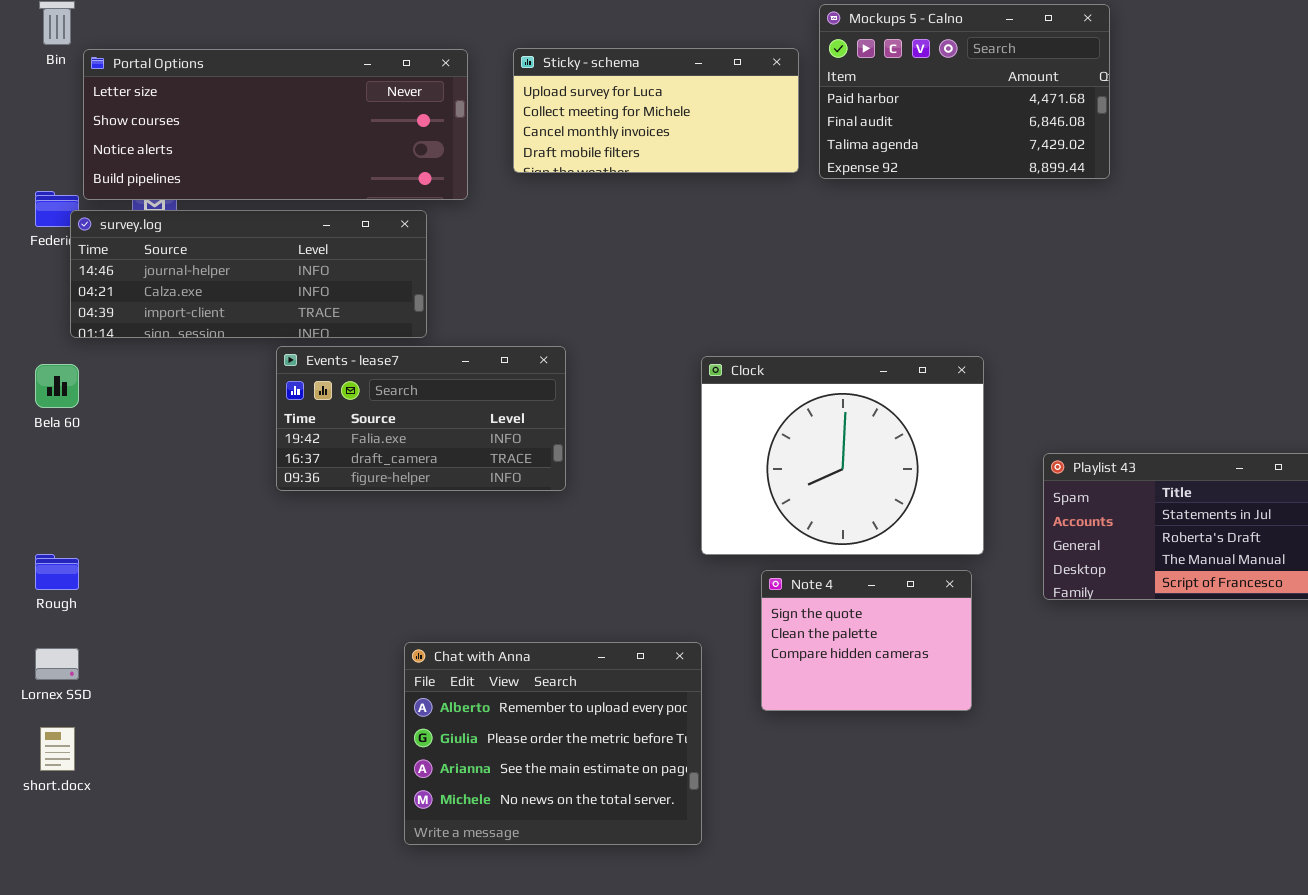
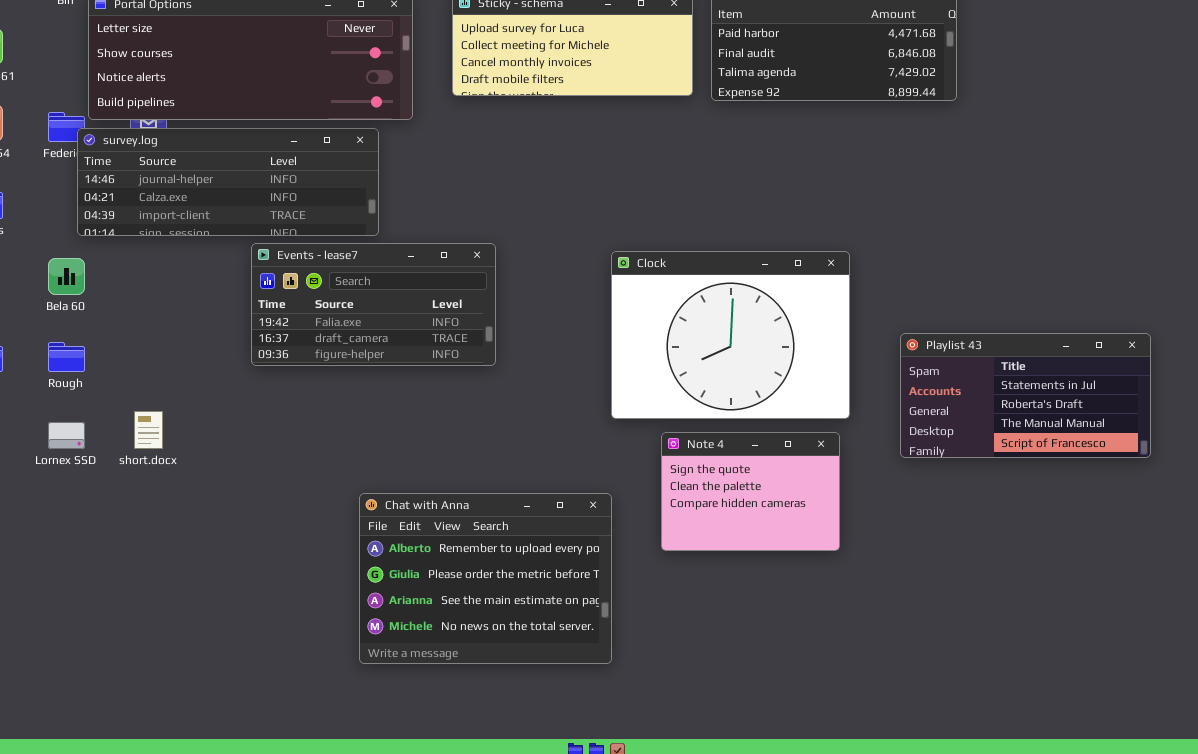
Rough: [35,554,79,590] -> [48,342,85,372], moved
Lornex SSD: [35,648,79,680] -> [48,422,85,449], moved
short.docx: [40,727,75,771] -> [134,411,163,449], moved

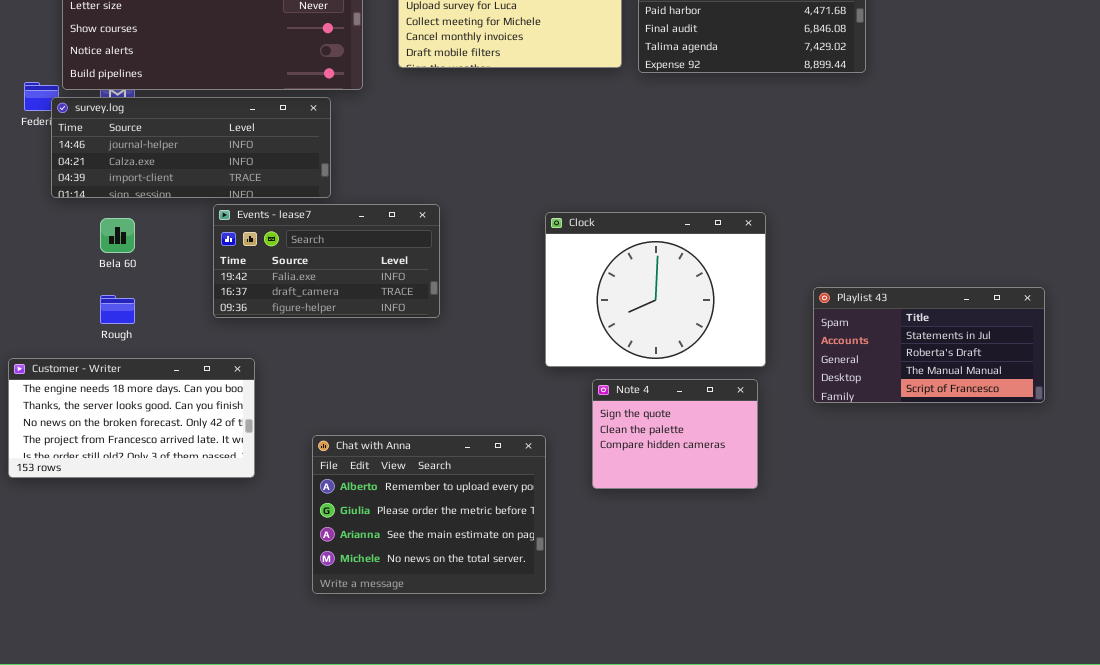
Bela 60: [48,258,85,295] -> [100,218,135,253], moved
Rough: [48,342,85,372] -> [100,295,135,324], moved
Customer - Writer: none -> [8,358,255,478], opened

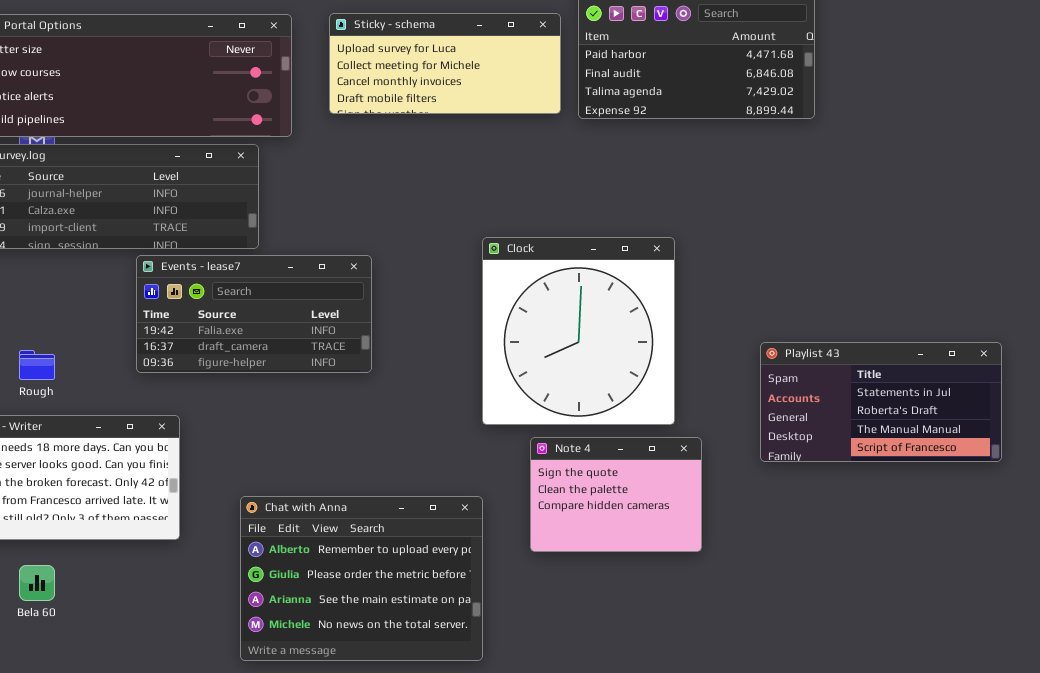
Clock: [545,212,766,367] -> [482,237,675,425], resized
Bela 60: [100,218,135,253] -> [19,565,55,601], moved

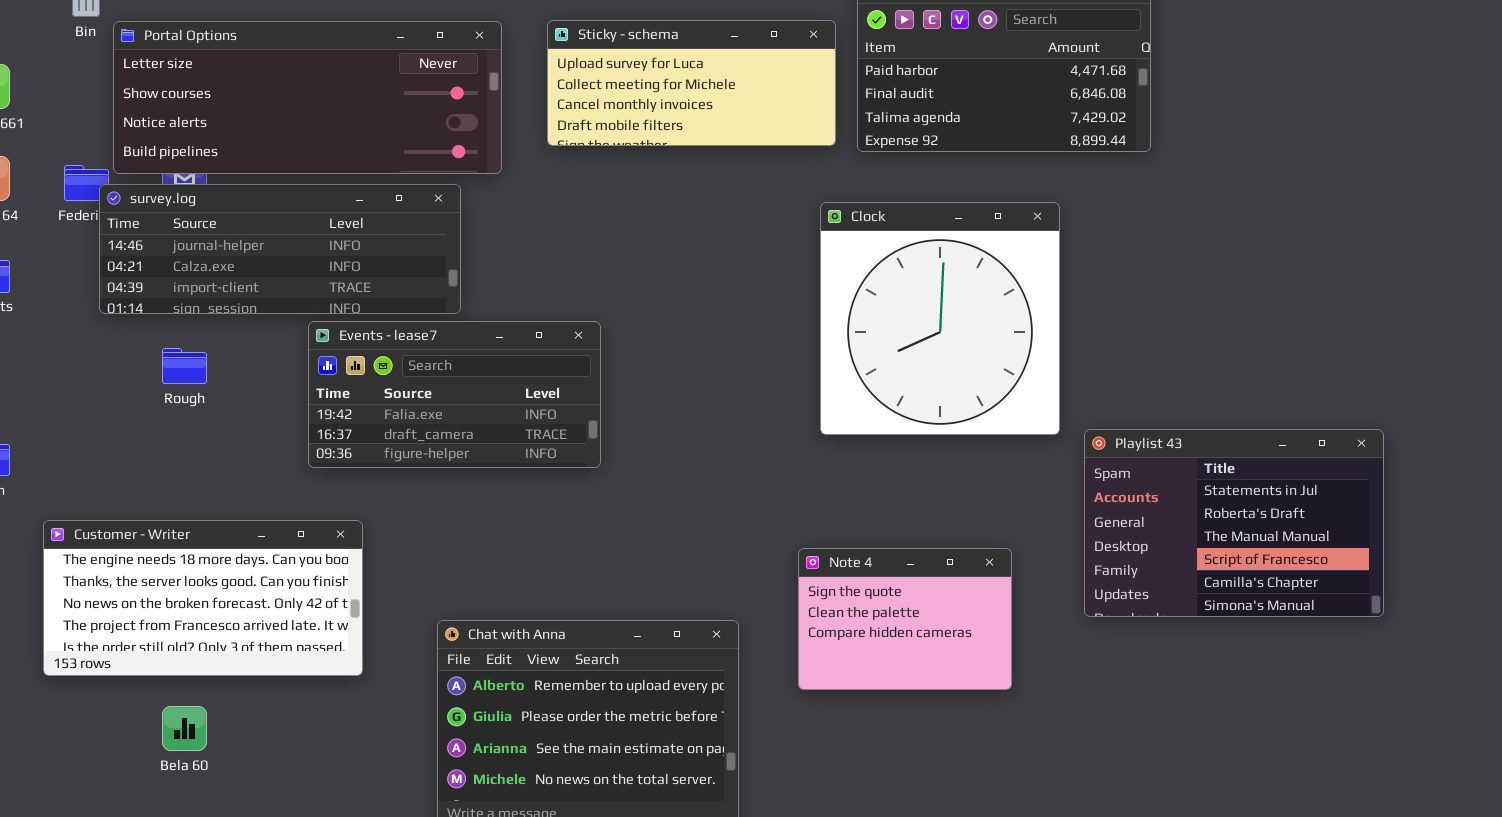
Clock: [482,237,675,425] -> [820,202,1060,435], moved
Playlist 43: [760,342,1002,462] -> [1084,429,1384,617], resized
Rough: [19,350,55,380] -> [162,348,207,384], moved

